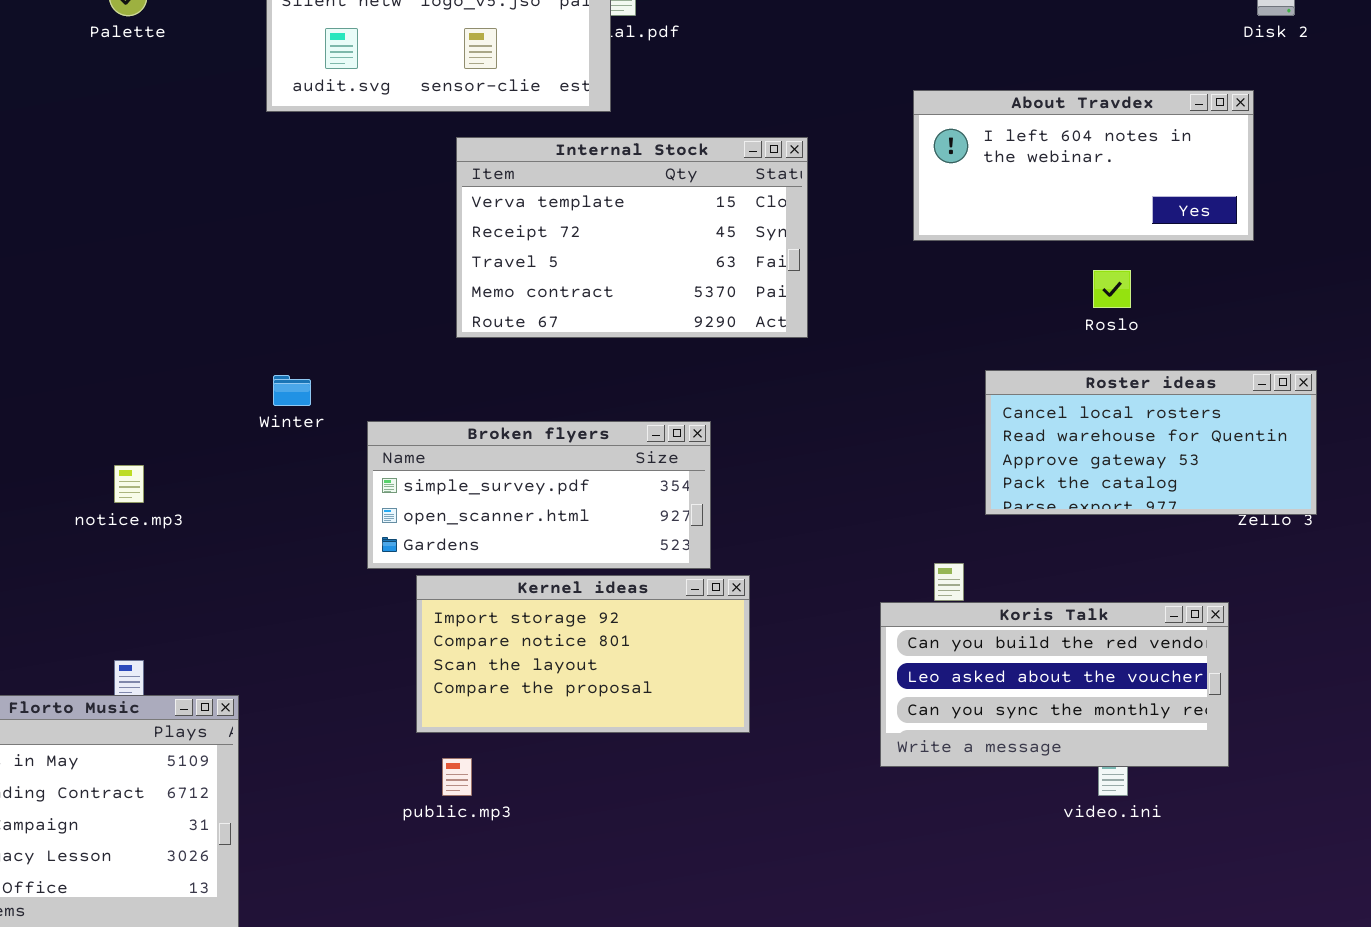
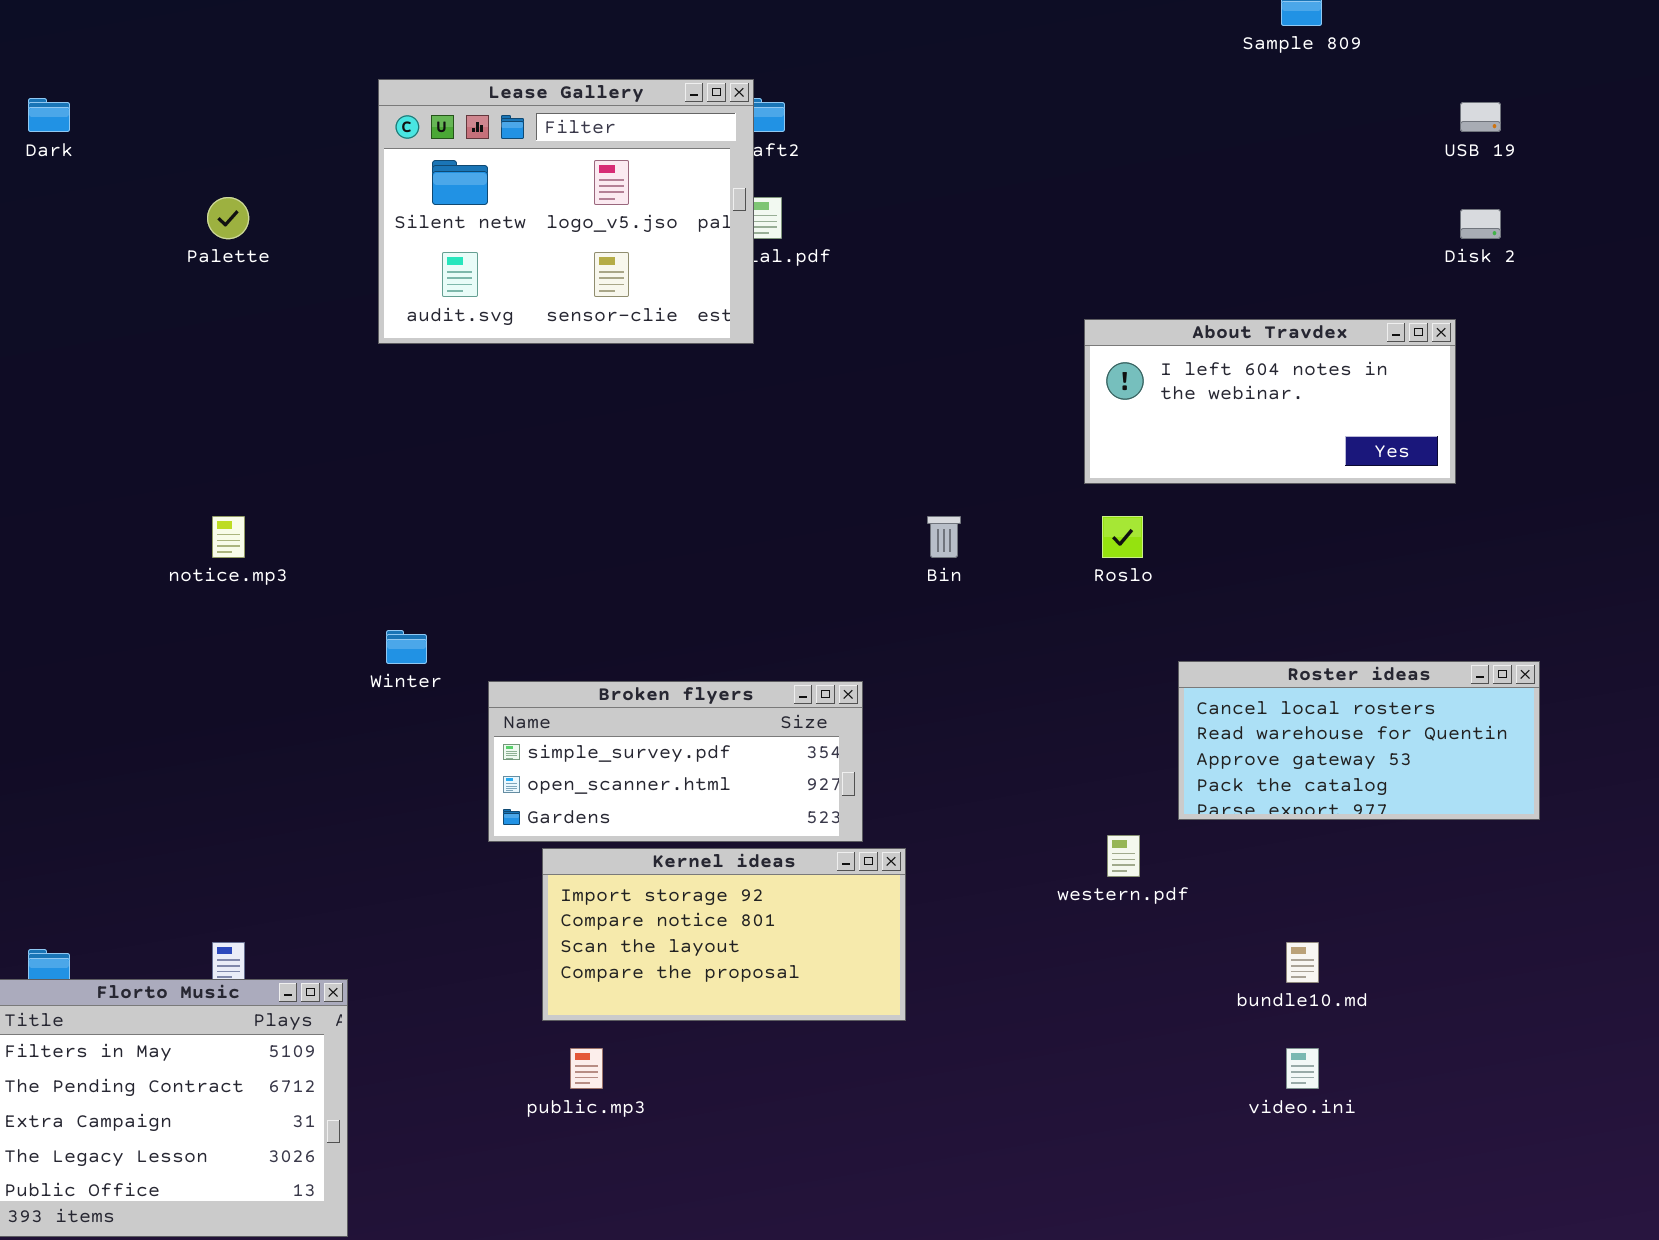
Internal Stock: [456,137,808,338] -> none, closed
Roslo: [1093,270,1131,308] -> [1102,516,1143,558], moved
Roster ideas: [985,370,1317,515] -> [1178,661,1540,820], moved
notice.mp3: [114,465,144,503] -> [212,516,245,558], moved
Koris Talk: [880,602,1229,767] -> none, closed

